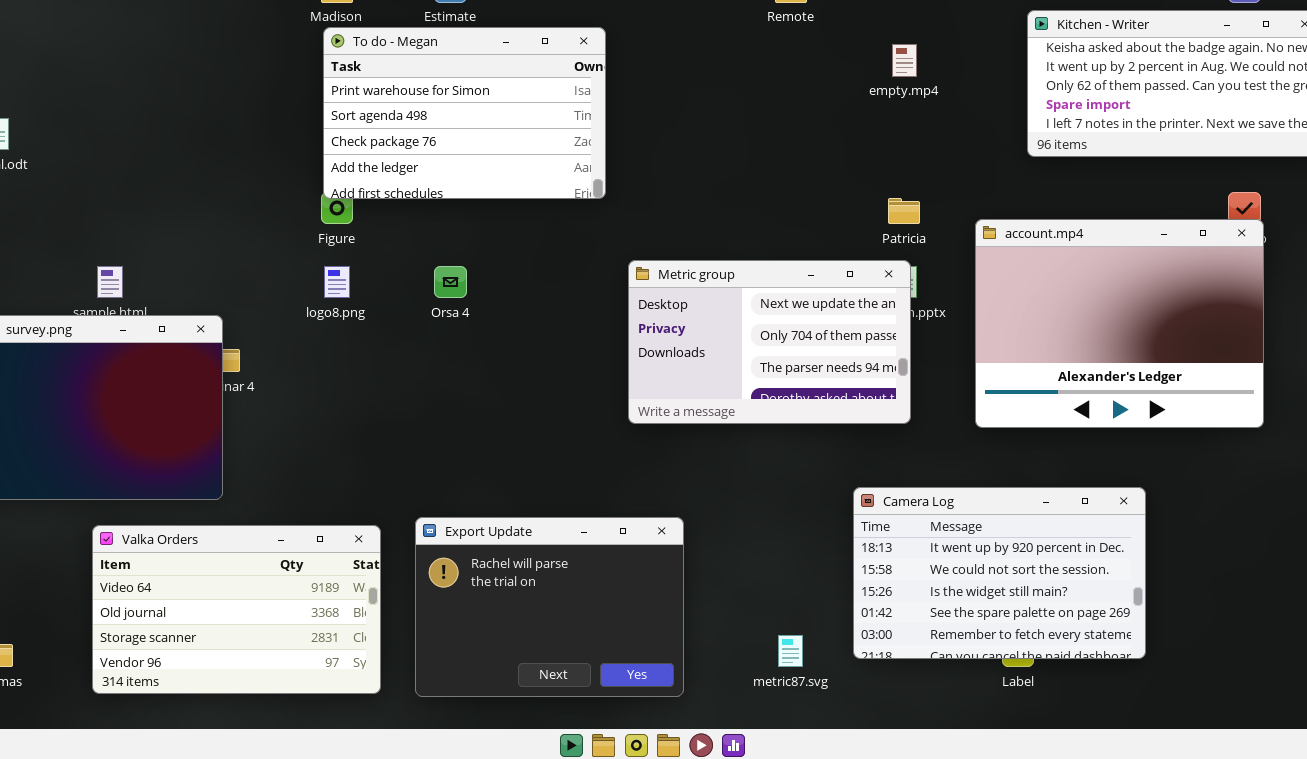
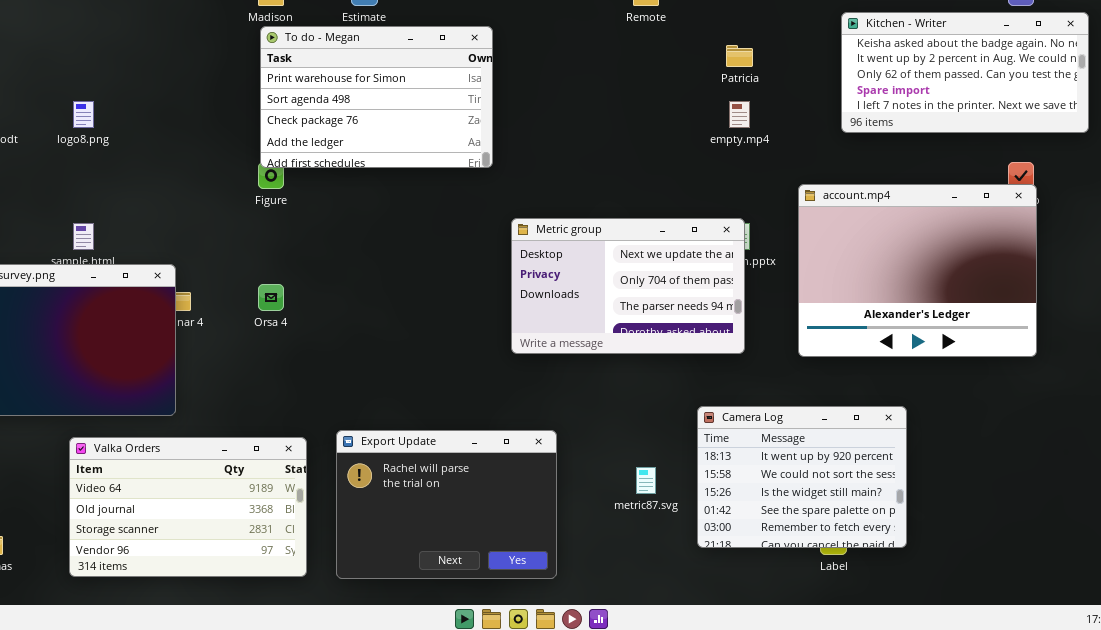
empty.mp4: [892,44,917,77] -> [729,101,750,128], moved
Patricia: [888,198,920,224] -> [726,45,753,67], moved
logo8.png: [324,266,350,298] -> [73,101,94,128], moved
Orsa 4: [434,266,467,298] -> [258,284,284,311], moved
Camera Log: [853,487,1146,659] -> [697,406,907,548], resized
metric87.svg: [778,635,803,667] -> [636,467,656,494], moved

